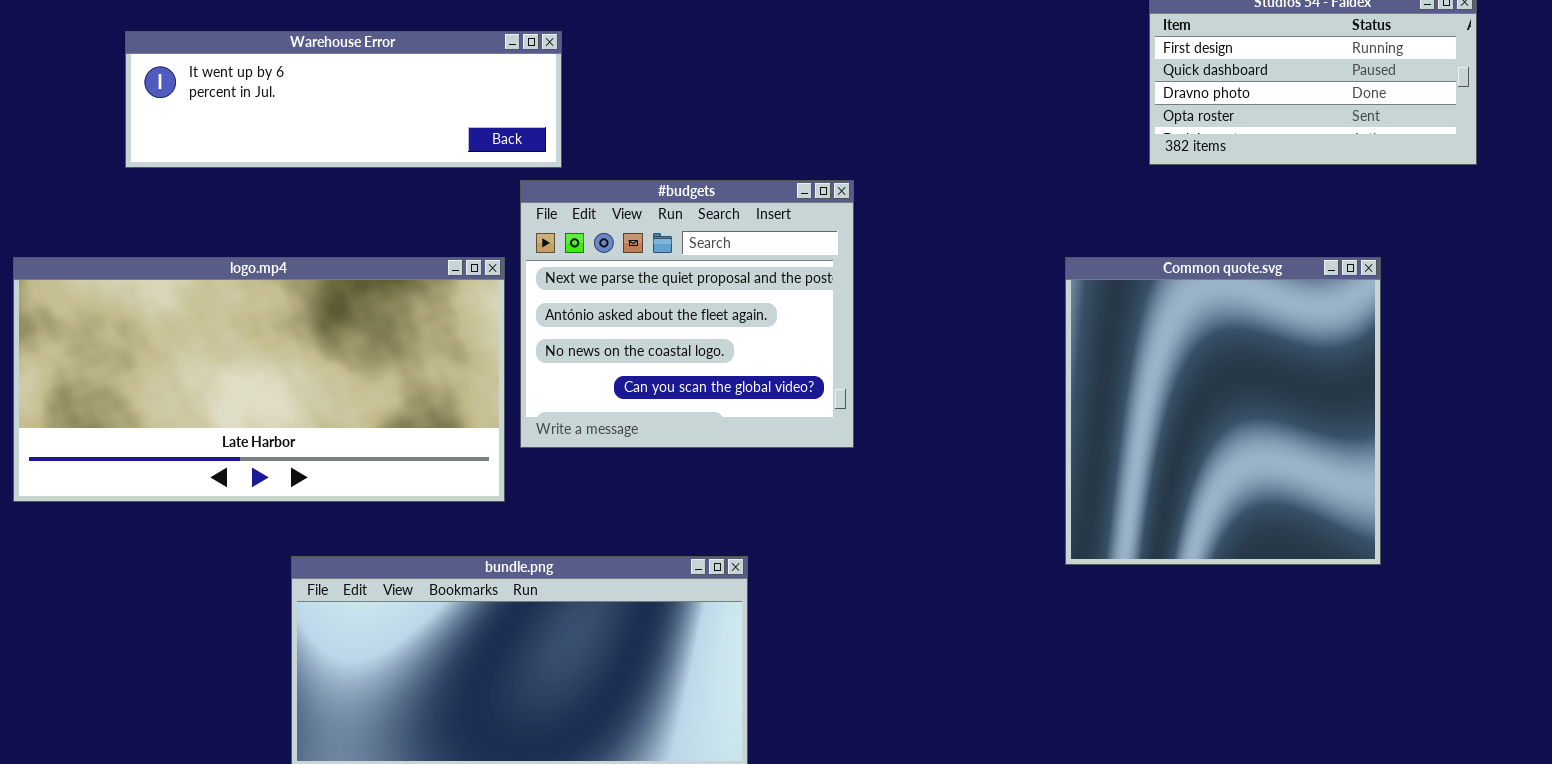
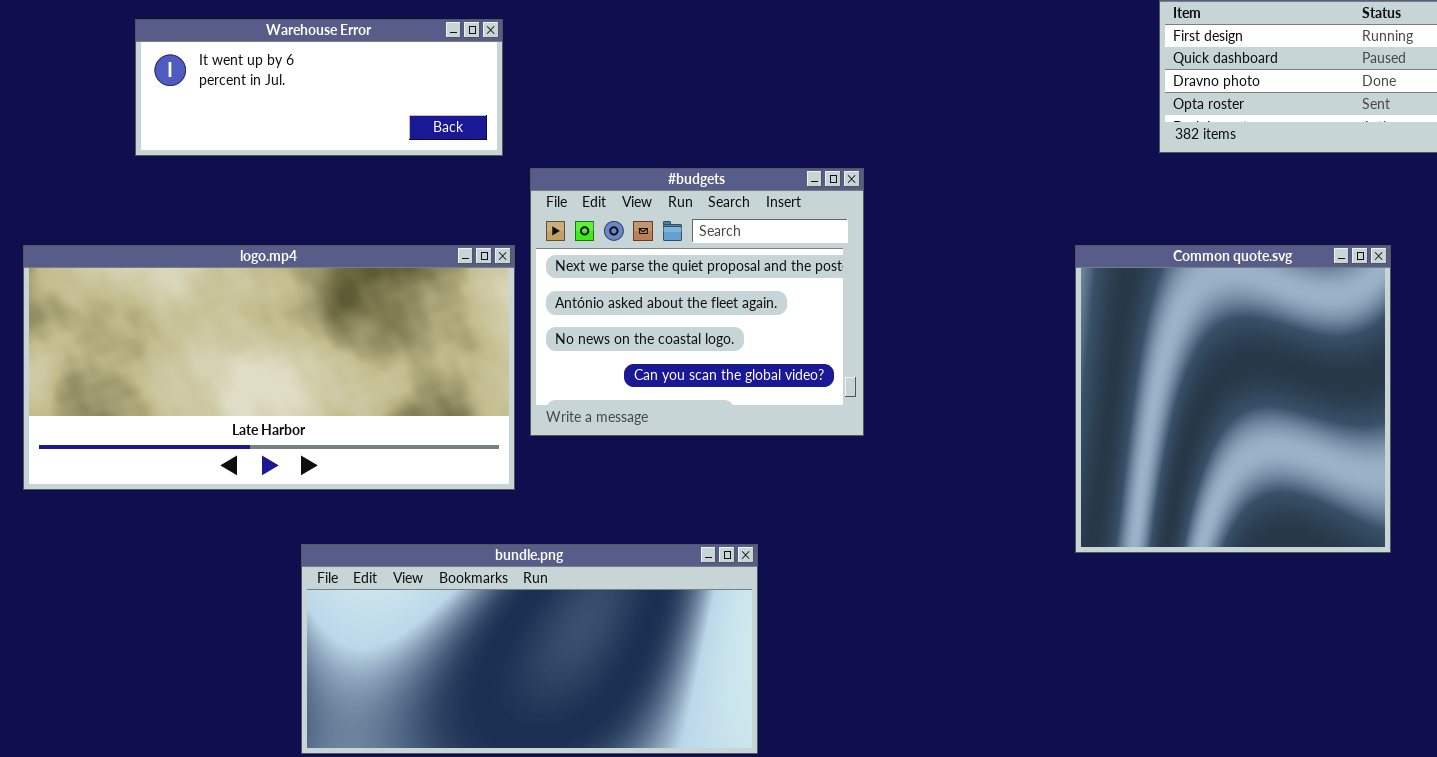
Warehouse Error: [125,31,562,168] -> [135,19,503,156], resized

